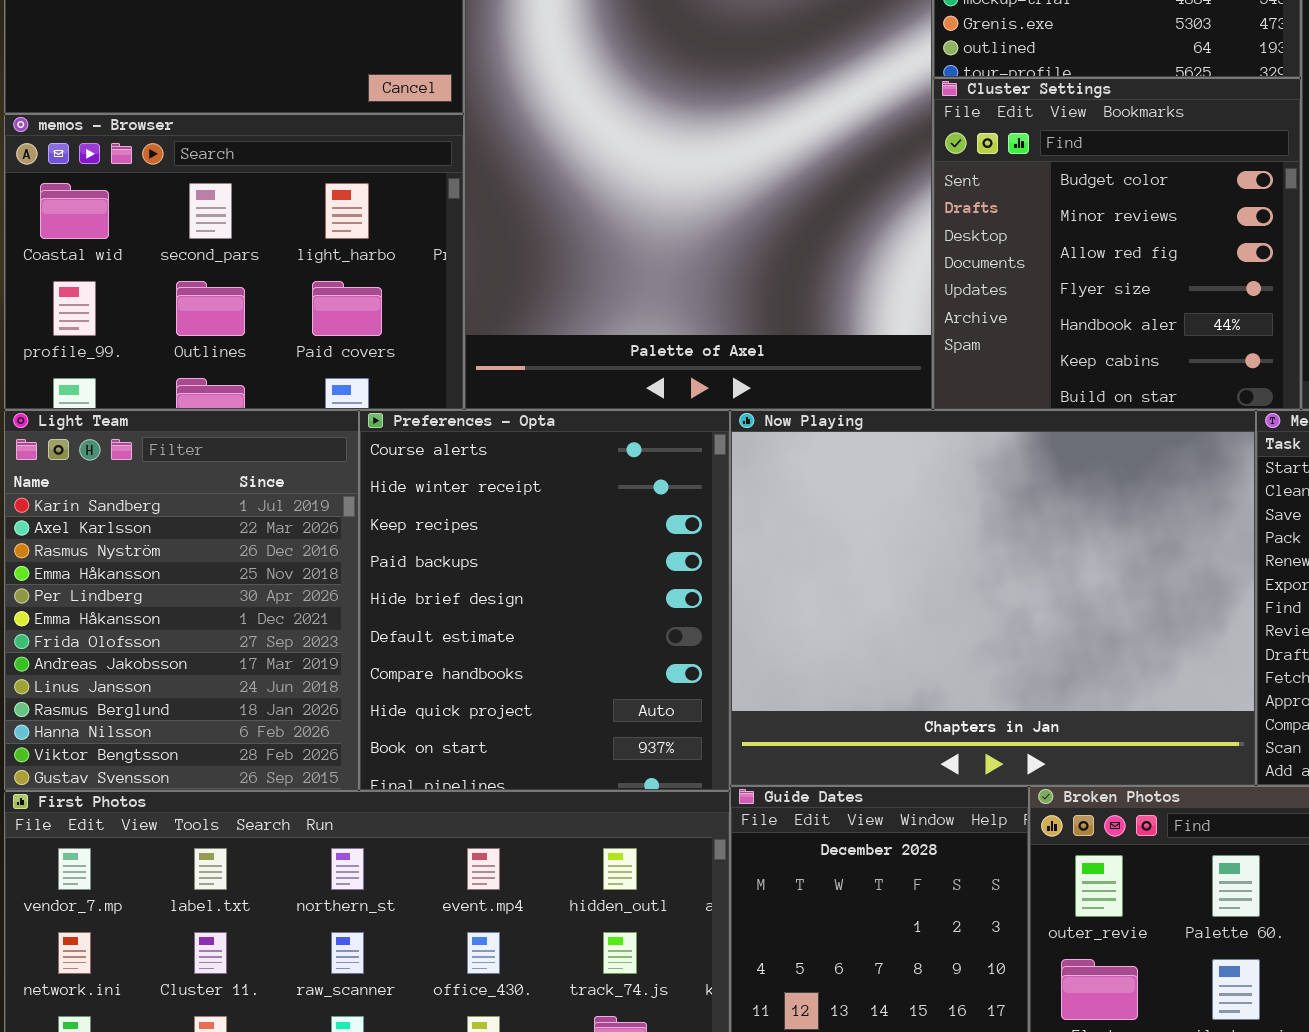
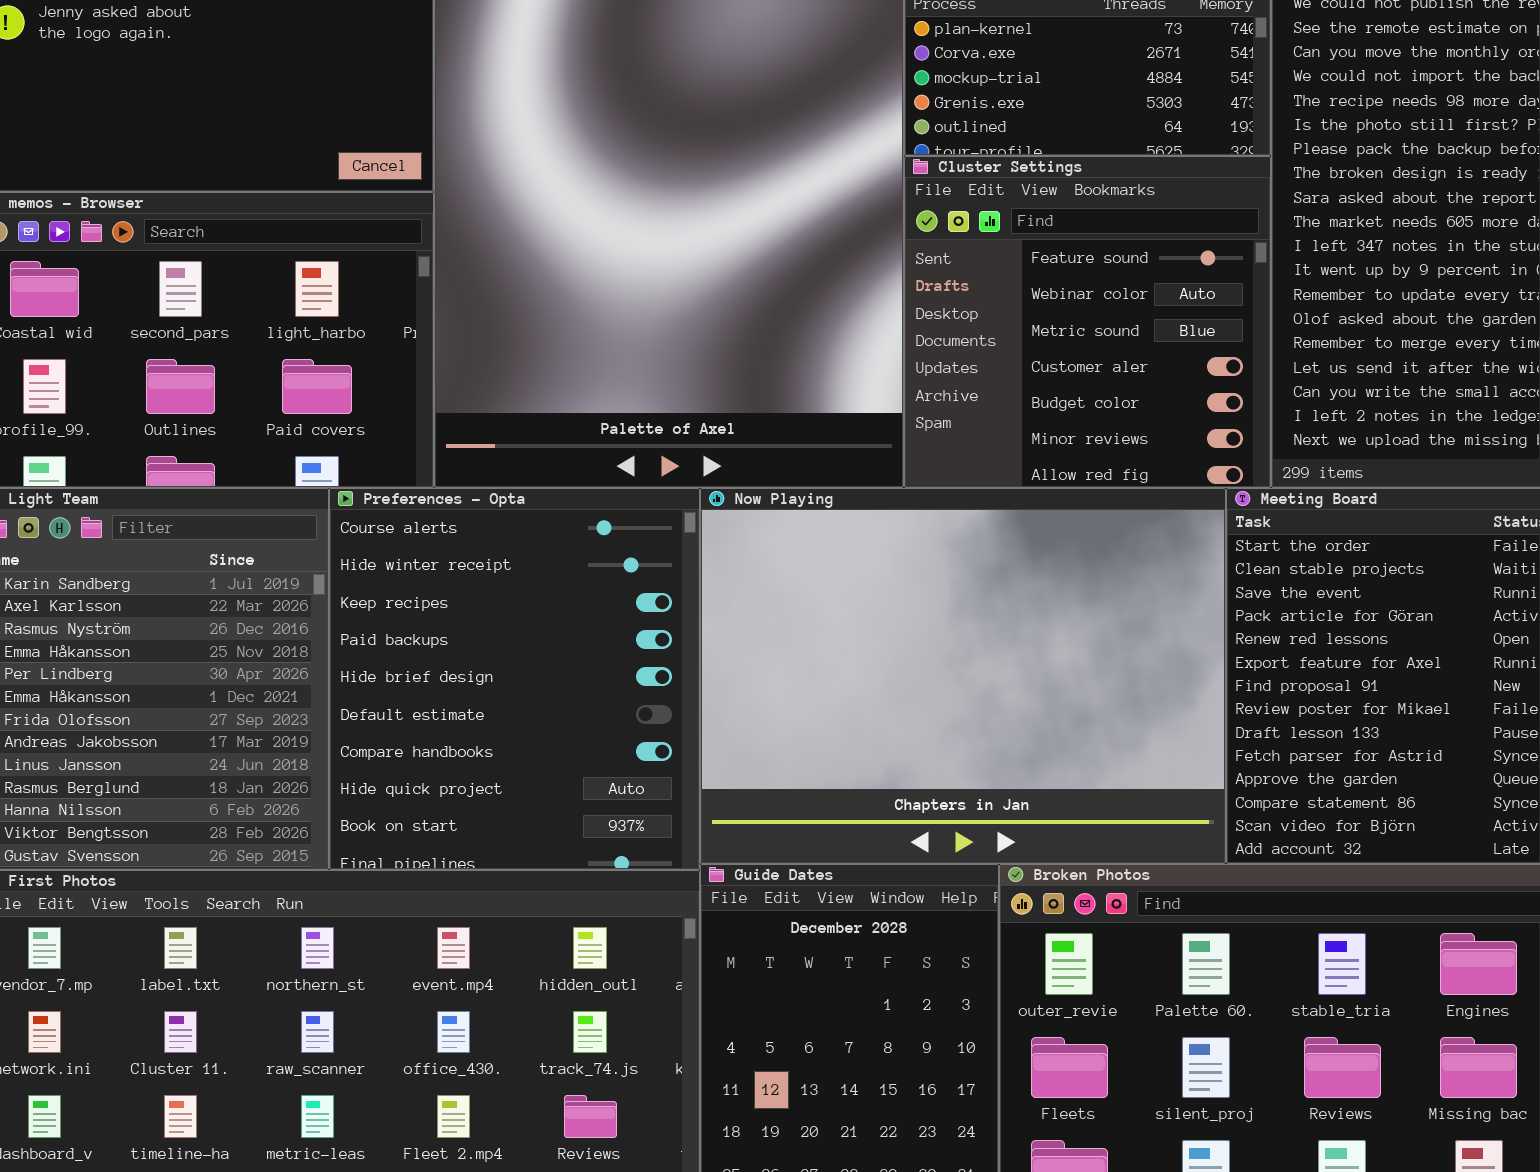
Cluster Settings: [933,78,1301,410] -> [904,156,1271,488], scrolled up 4 rows

